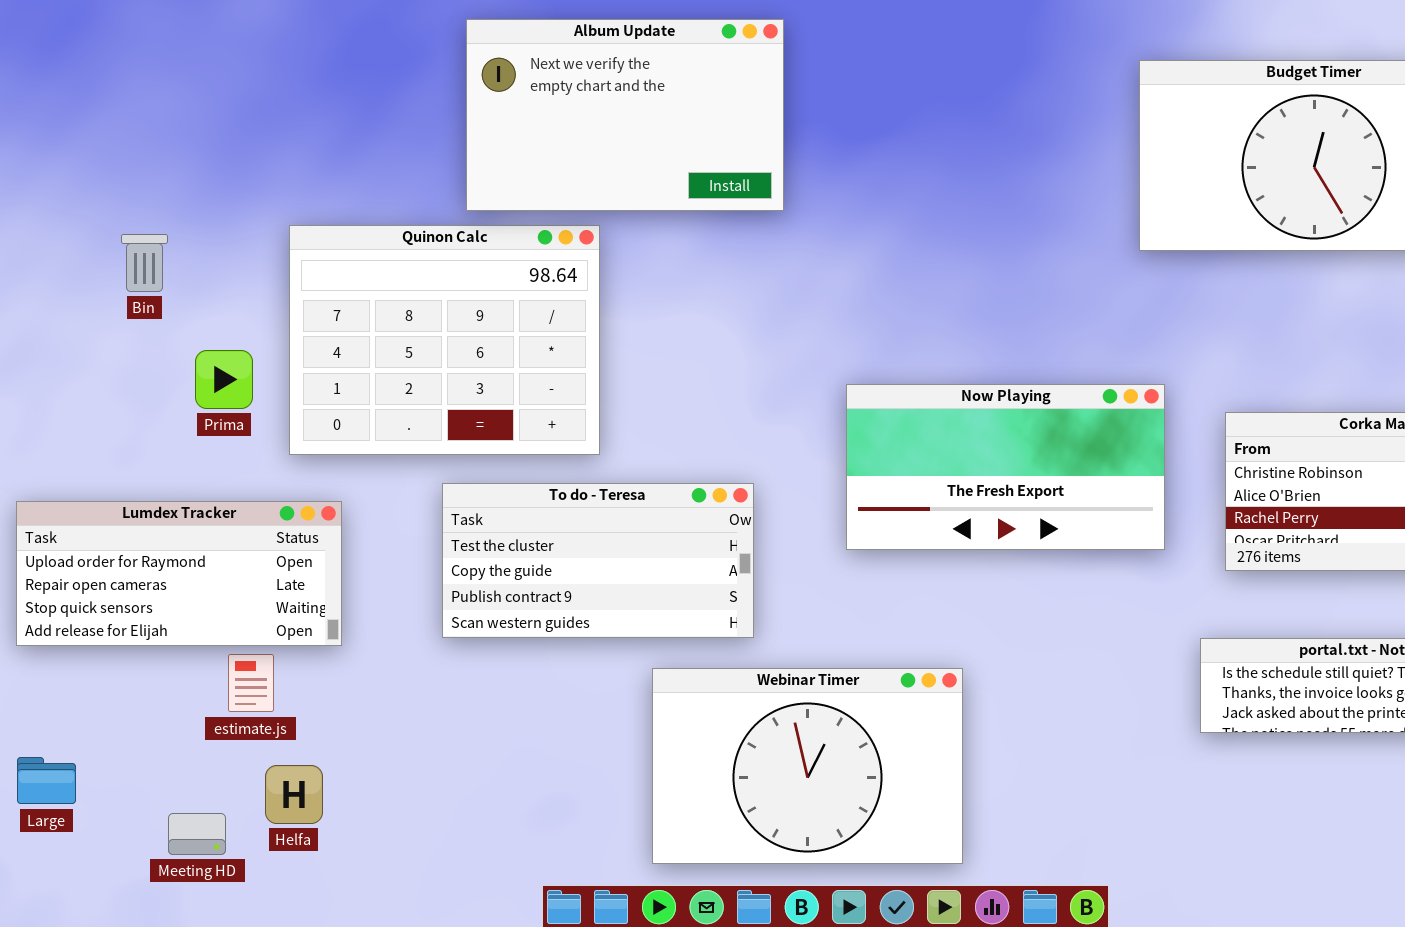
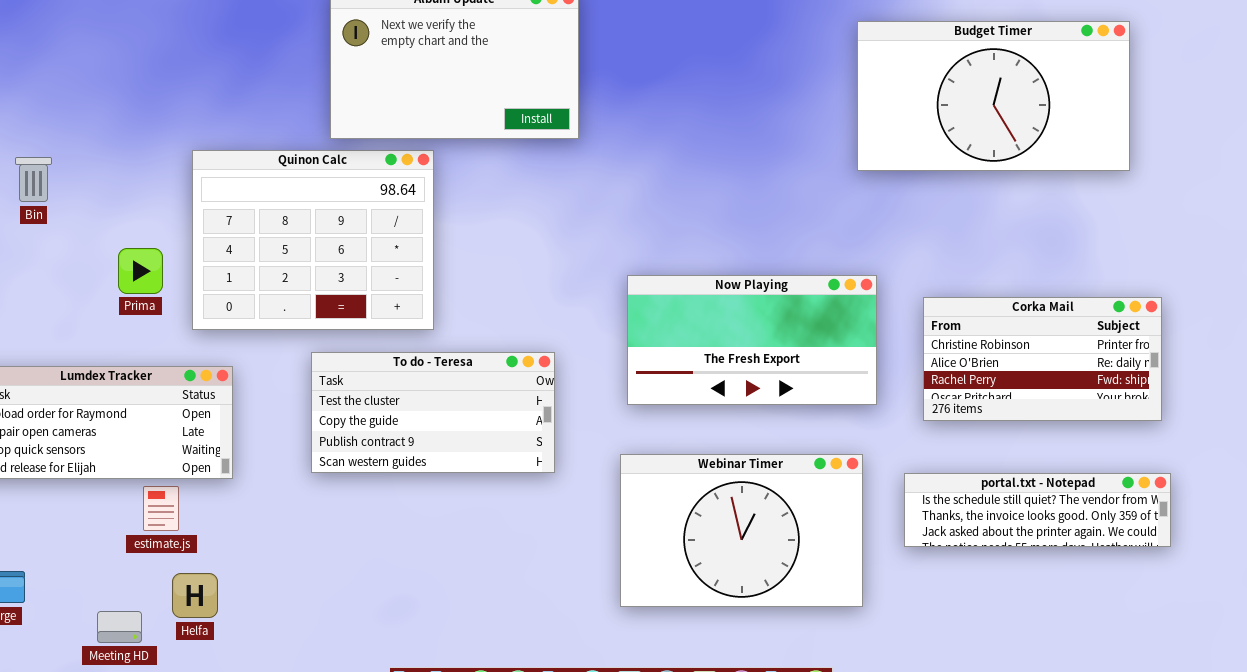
Bin: [121,234,168,292] -> [15,157,52,202], moved
Webinar Timer: [652,668,963,864] -> [620,454,863,607], moved

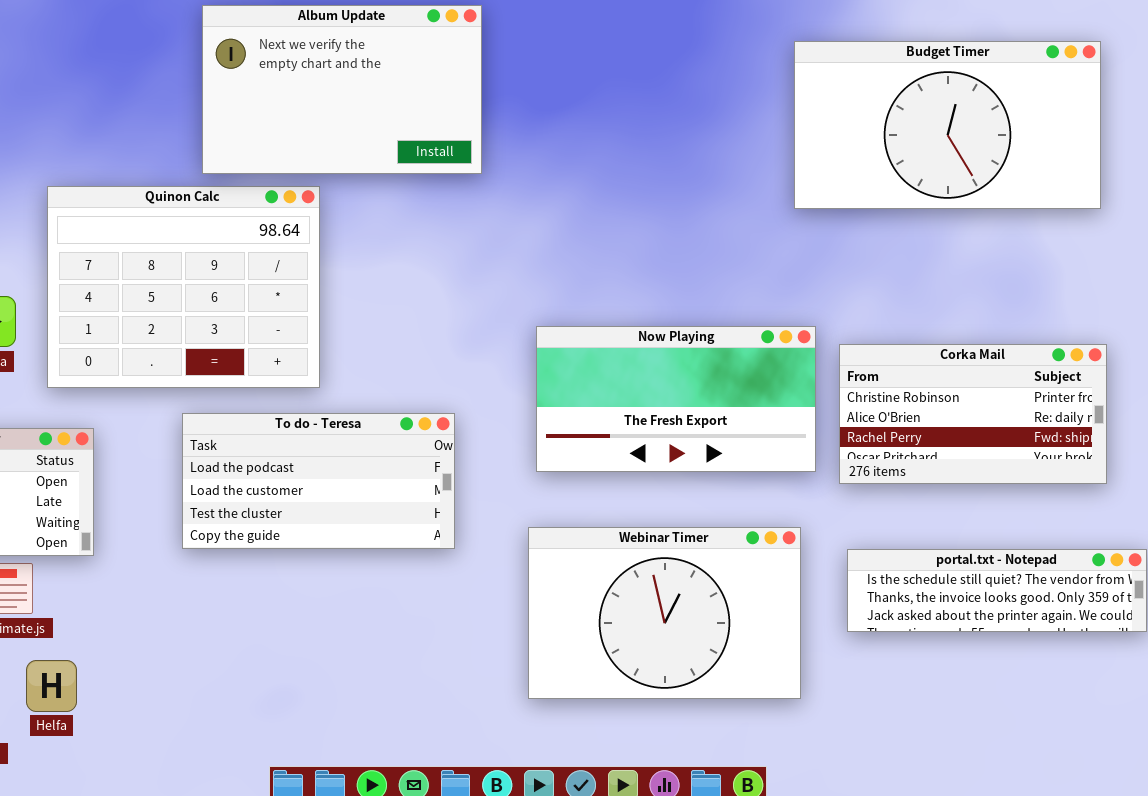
Corka Mail: [923,297,1162,421] -> [839,344,1107,484], moved
To do - Teresa: [311,352,555,473] -> [182,413,455,549], scrolled up 2 rows

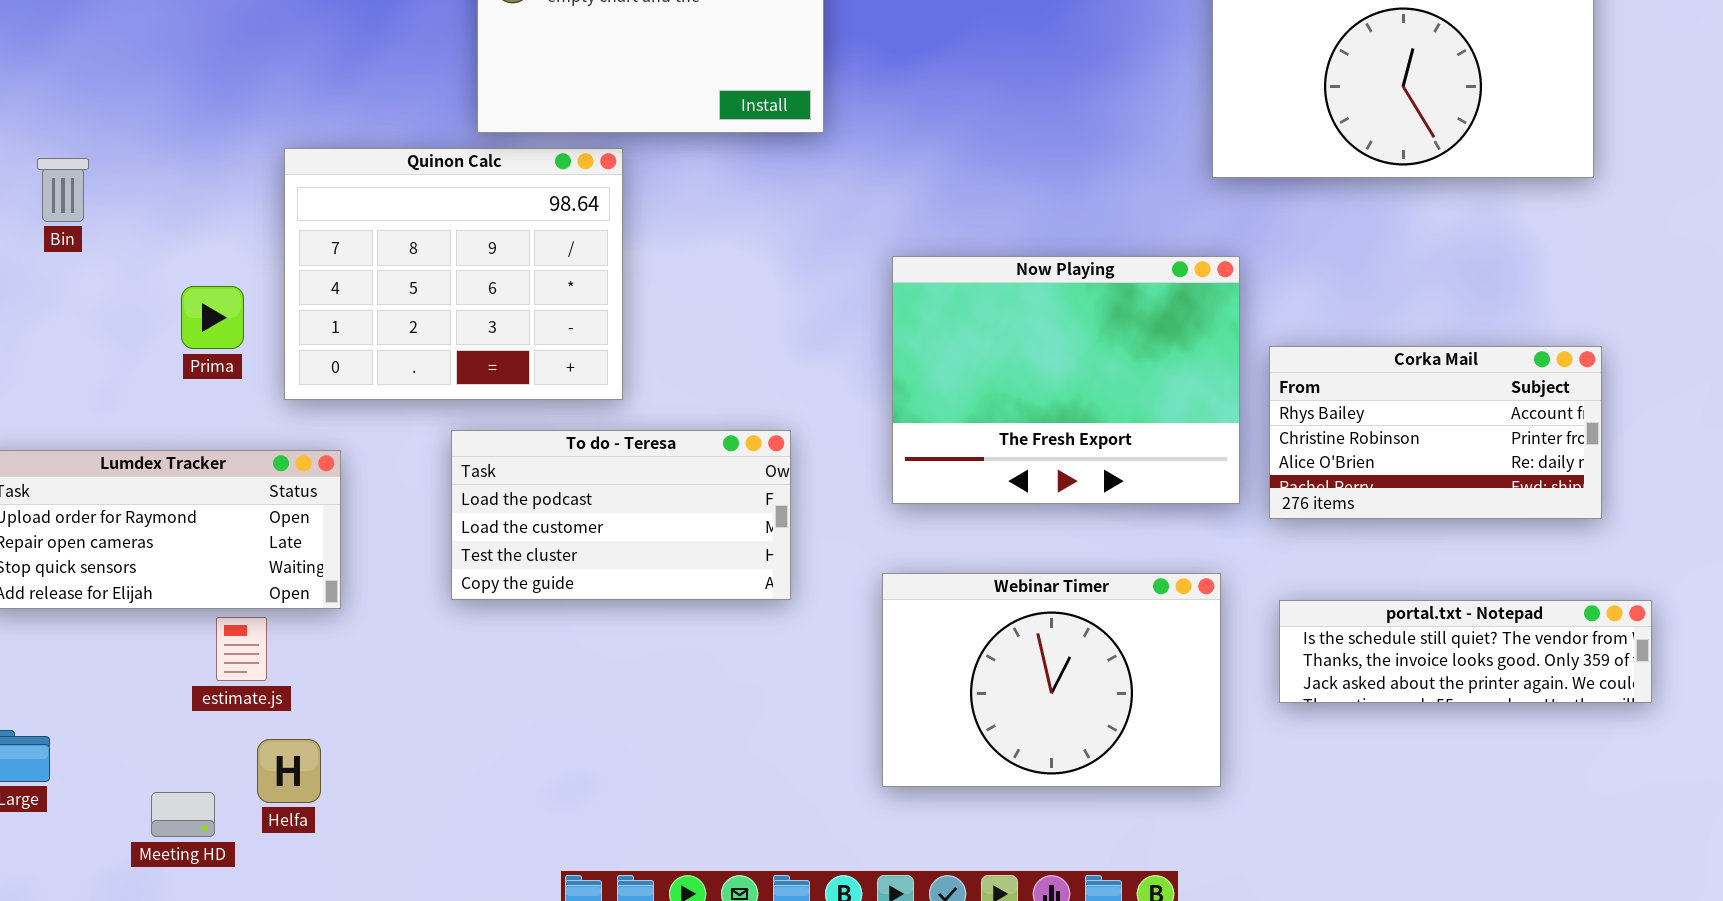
Now Playing: [536,326,816,472] -> [892,256,1240,504], resized
Corka Mail: [839,344,1107,484] -> [1269,346,1602,519], scrolled up 1 row

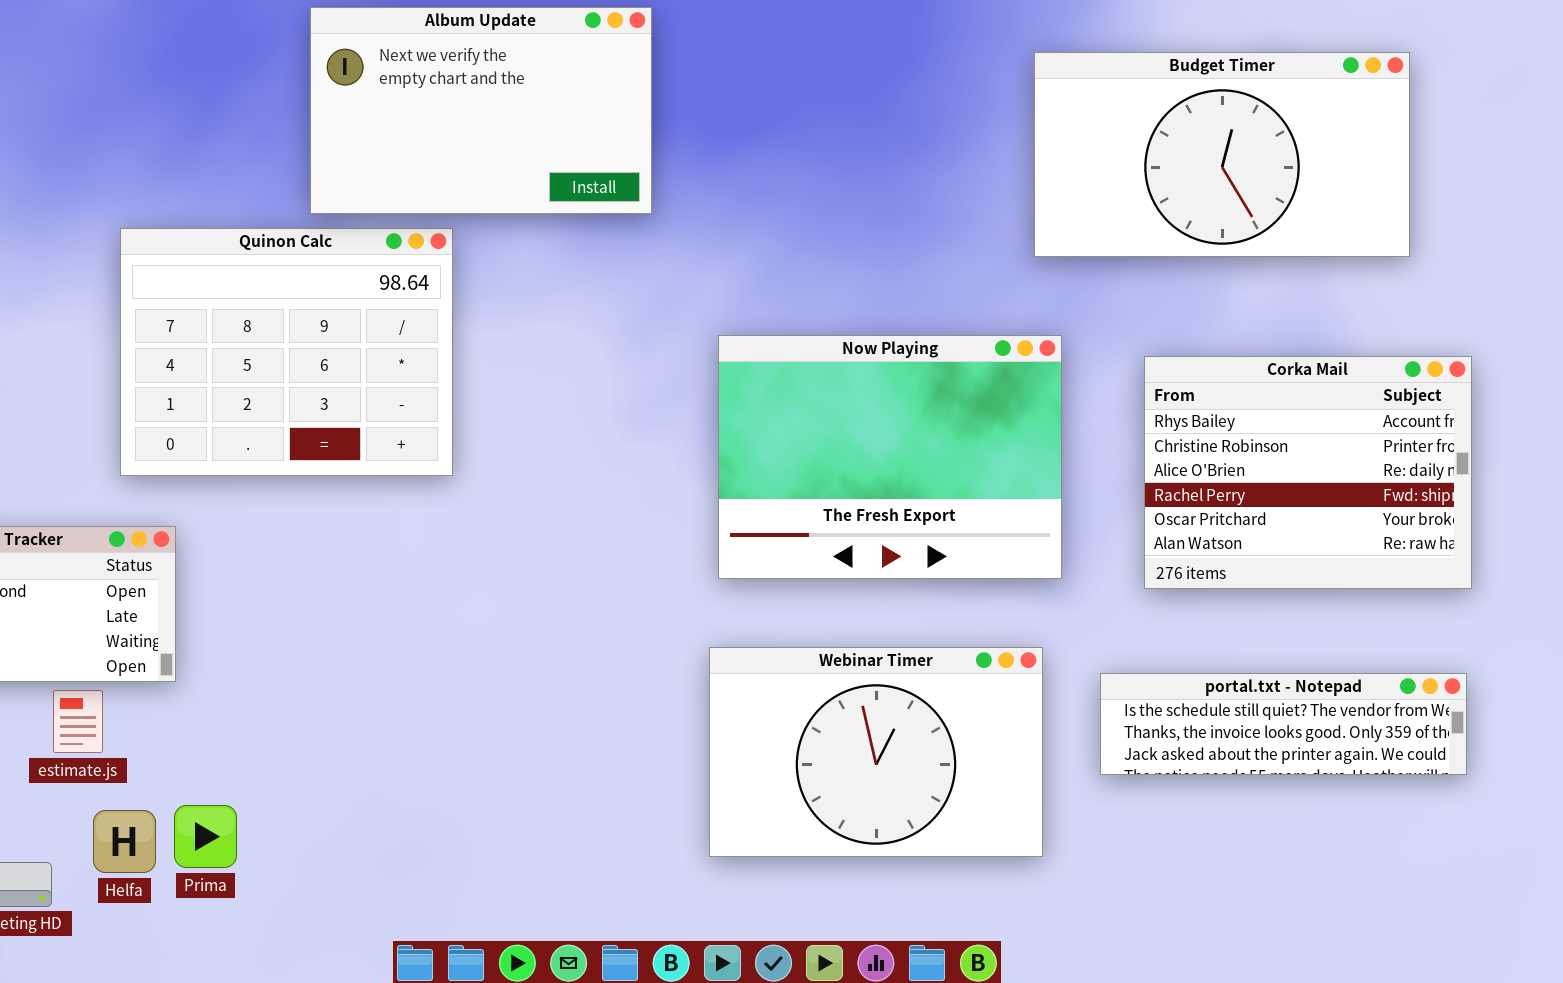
Prima: [181,286,244,349] -> [174,805,237,868], moved
Corka Mail: [1269,346,1602,519] -> [1144,356,1472,589], moved, resized
To do - Teresa: [451,430,791,600] -> none, closed

